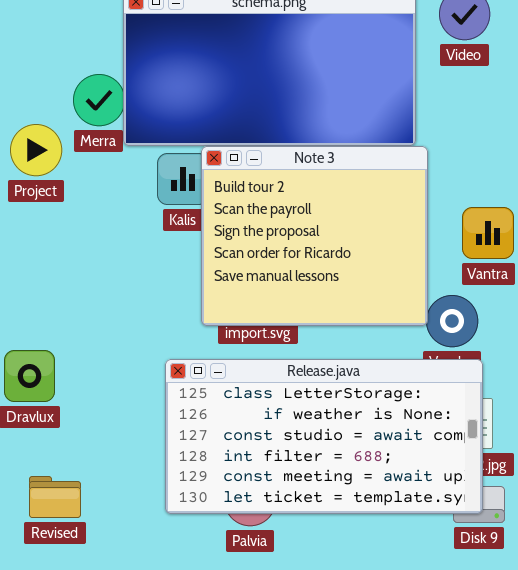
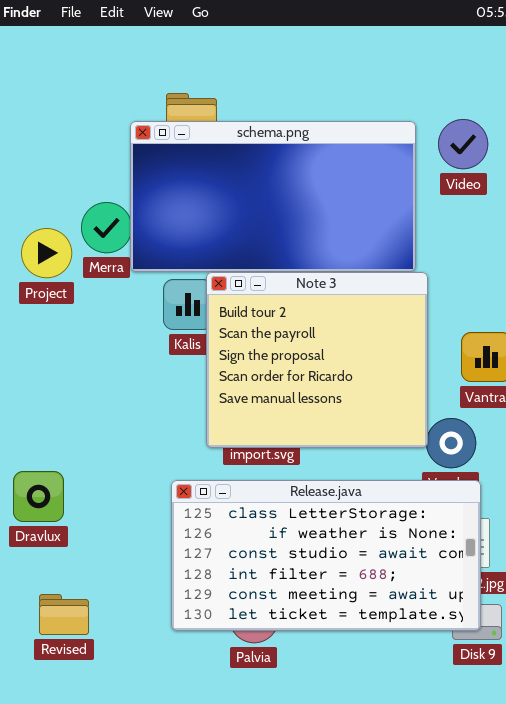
Project: [10,124,62,176] -> [21,228,72,278], moved

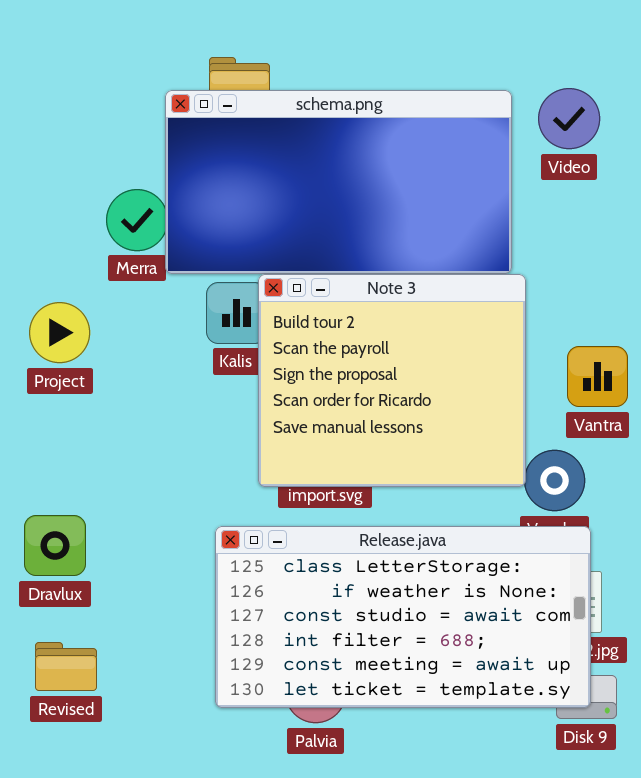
Project: [21,228,72,278] -> [29,302,90,363], moved
Revised: [39,594,89,635] -> [35,642,97,691], moved

